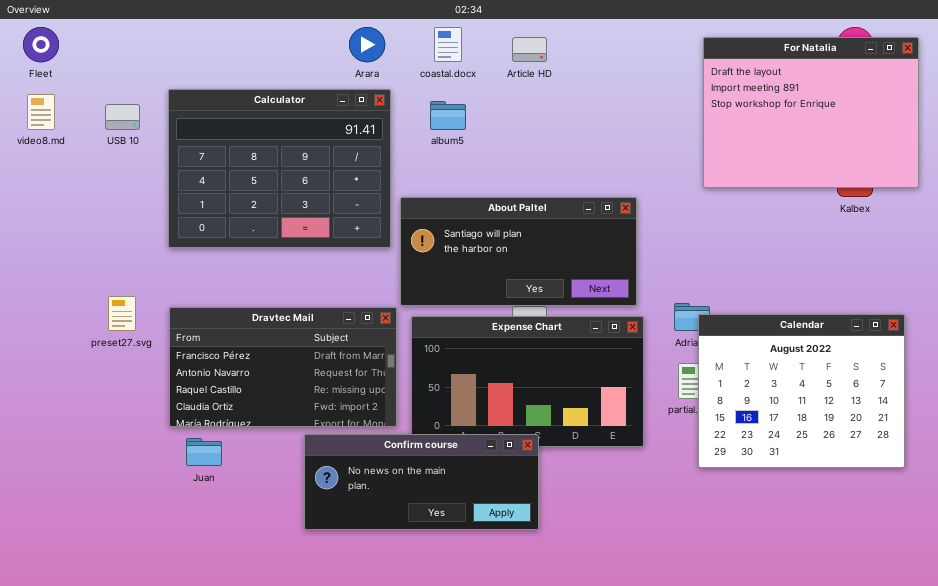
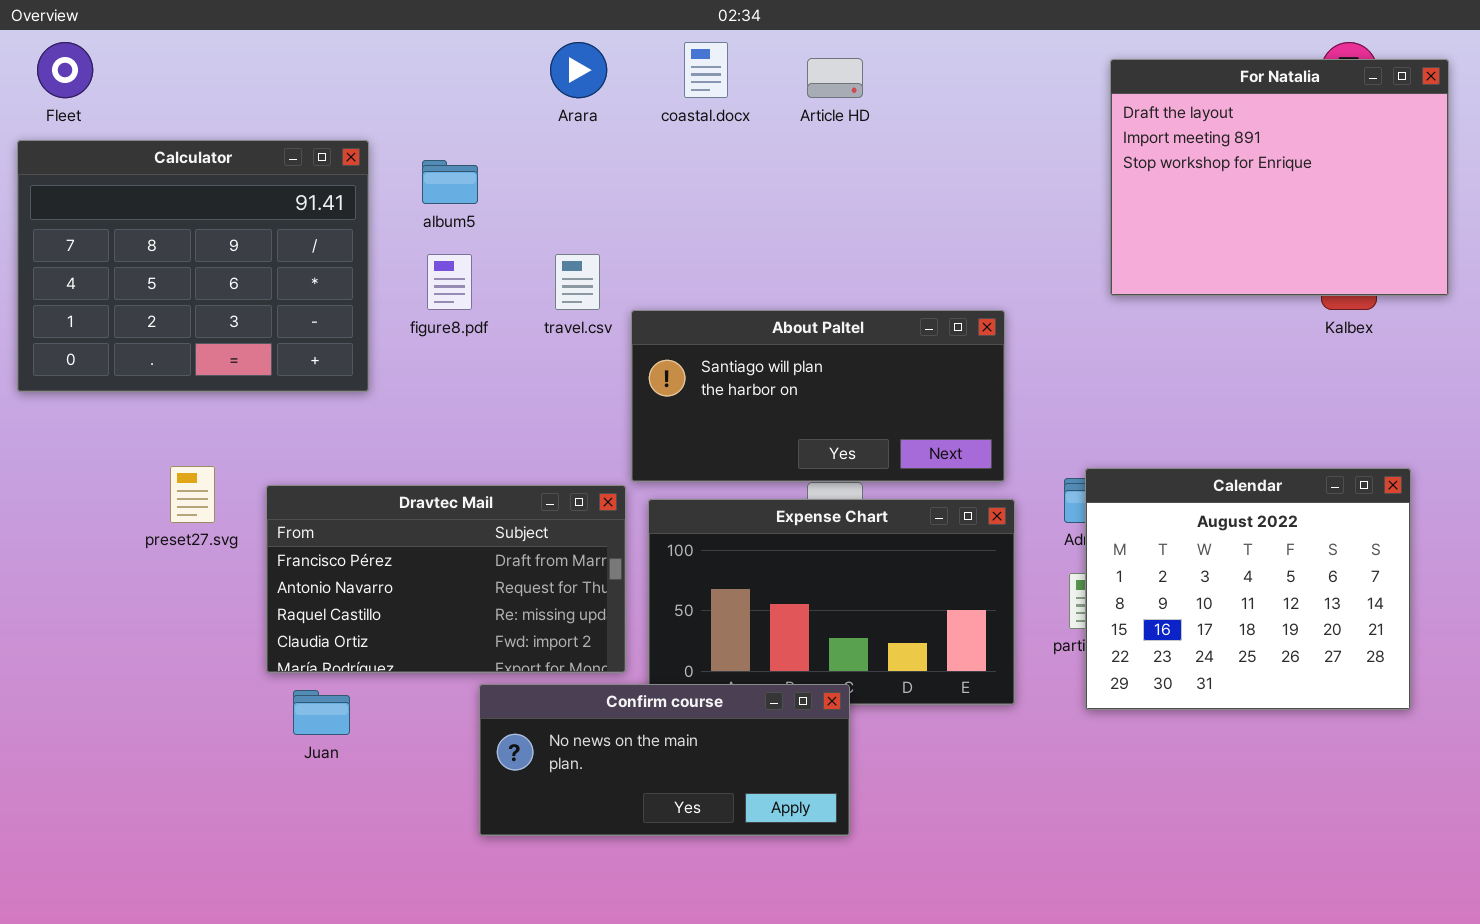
Calculator: [168,89,391,248] -> [17,140,369,392], moved
album5: [430,101,466,130] -> [422,160,478,204], moved
Calendar: [698,314,905,468] -> [1085,468,1411,710], moved

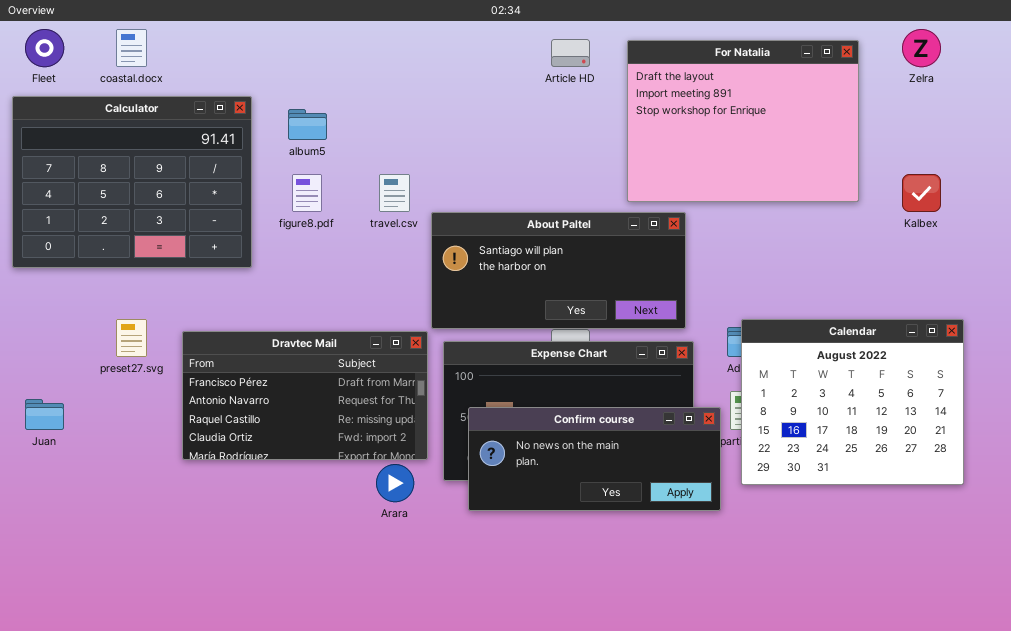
Arara: [550,42,607,98] -> [376,464,414,502], moved
coastal.docx: [684,42,728,98] -> [116,29,147,67], moved
For Natalia: [1110,59,1449,296] -> [627,40,859,202], moved
Confirm course: [479,684,850,836] -> [468,407,721,511], moved
Juan: [293,690,350,735] -> [25,399,64,430], moved

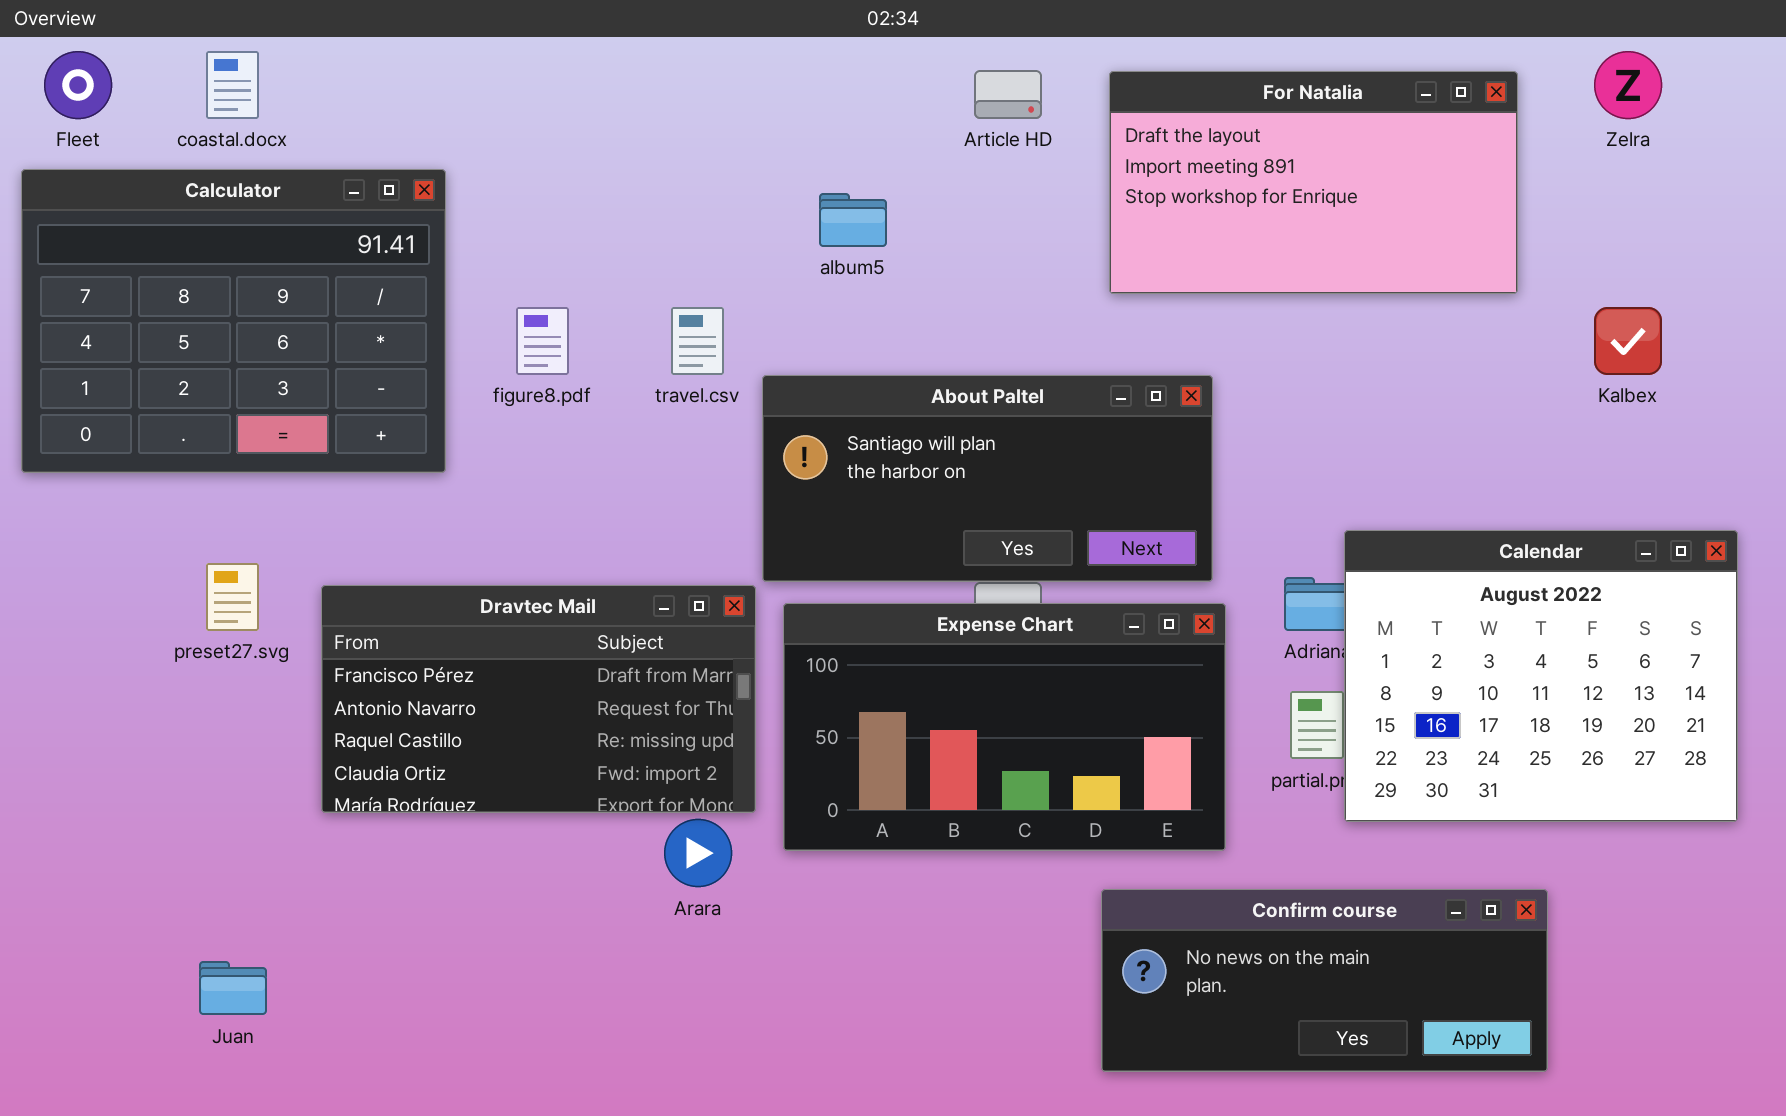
For Natalia: [627,40,859,202] -> [1109,71,1518,294], resized
album5: [288,109,327,140] -> [819,193,887,247], moved
Calendar: [741,319,964,485] -> [1344,530,1738,822], moved
Juan: [25,399,64,430] -> [199,961,267,1015], moved
Confirm course: [468,407,721,511] -> [1101,889,1548,1072], moved

